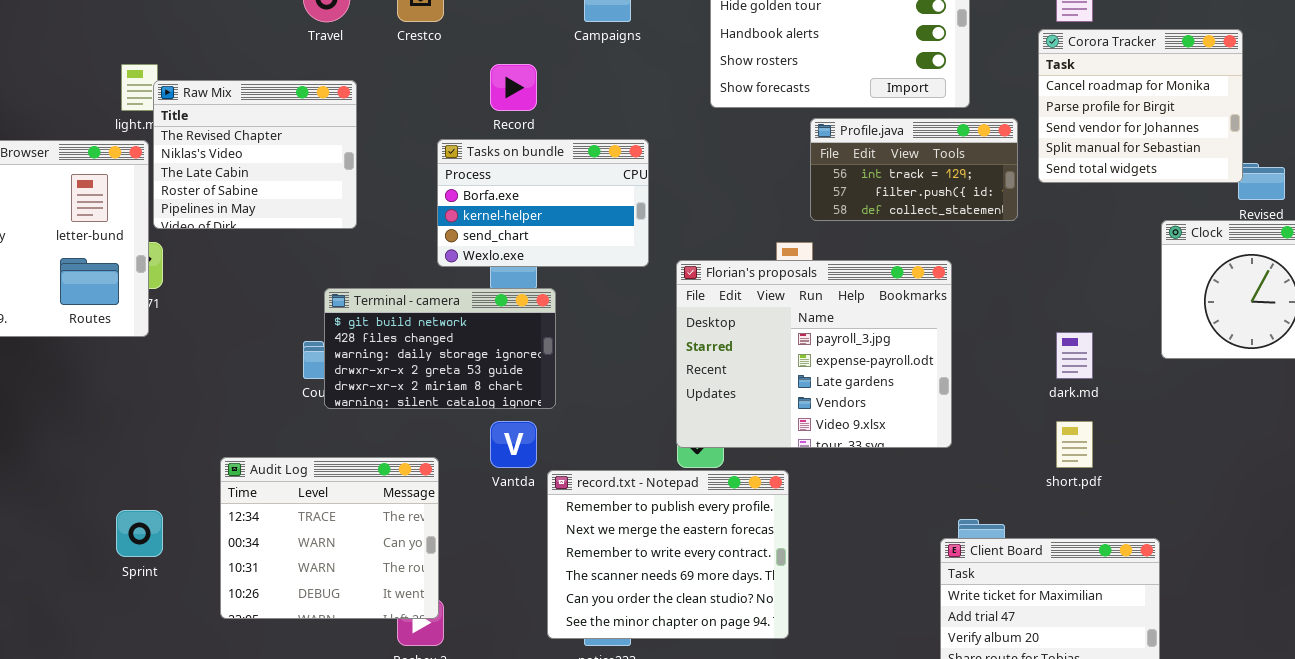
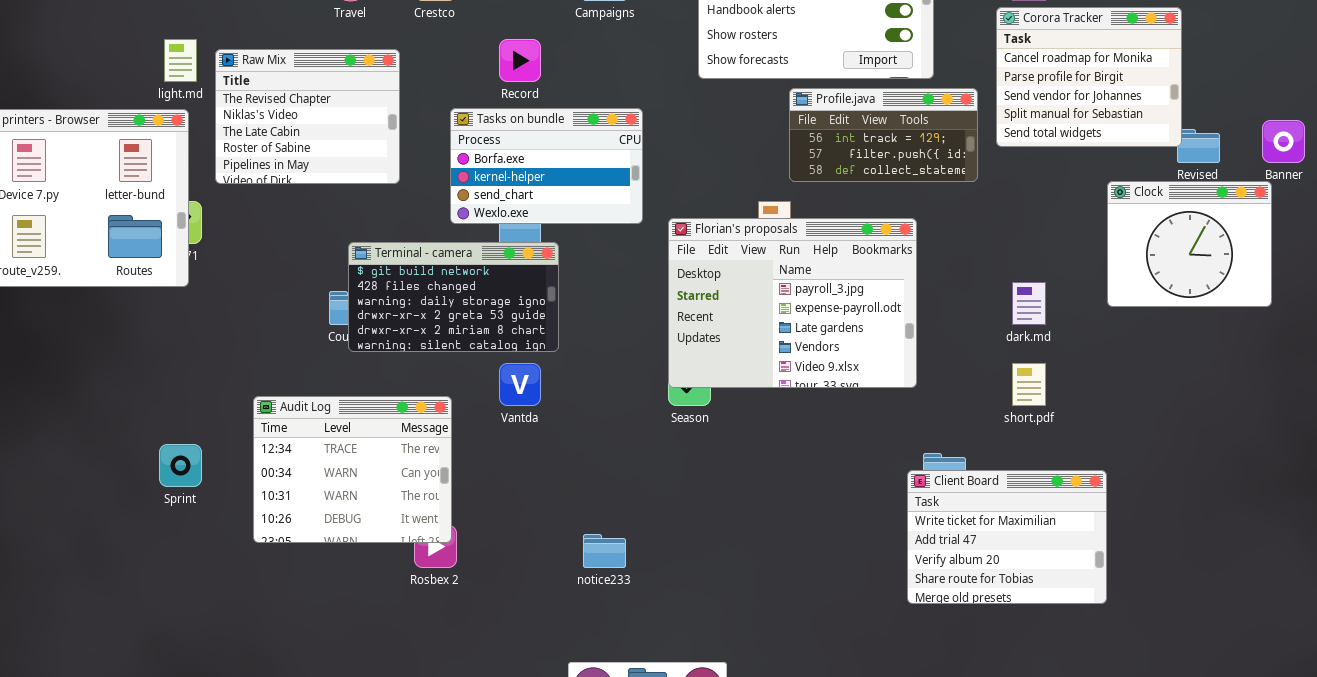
Raw Mix: [153,80,357,229] -> [215,49,400,184], moved
record.txt - Notepad: [547,470,789,639] -> none, closed

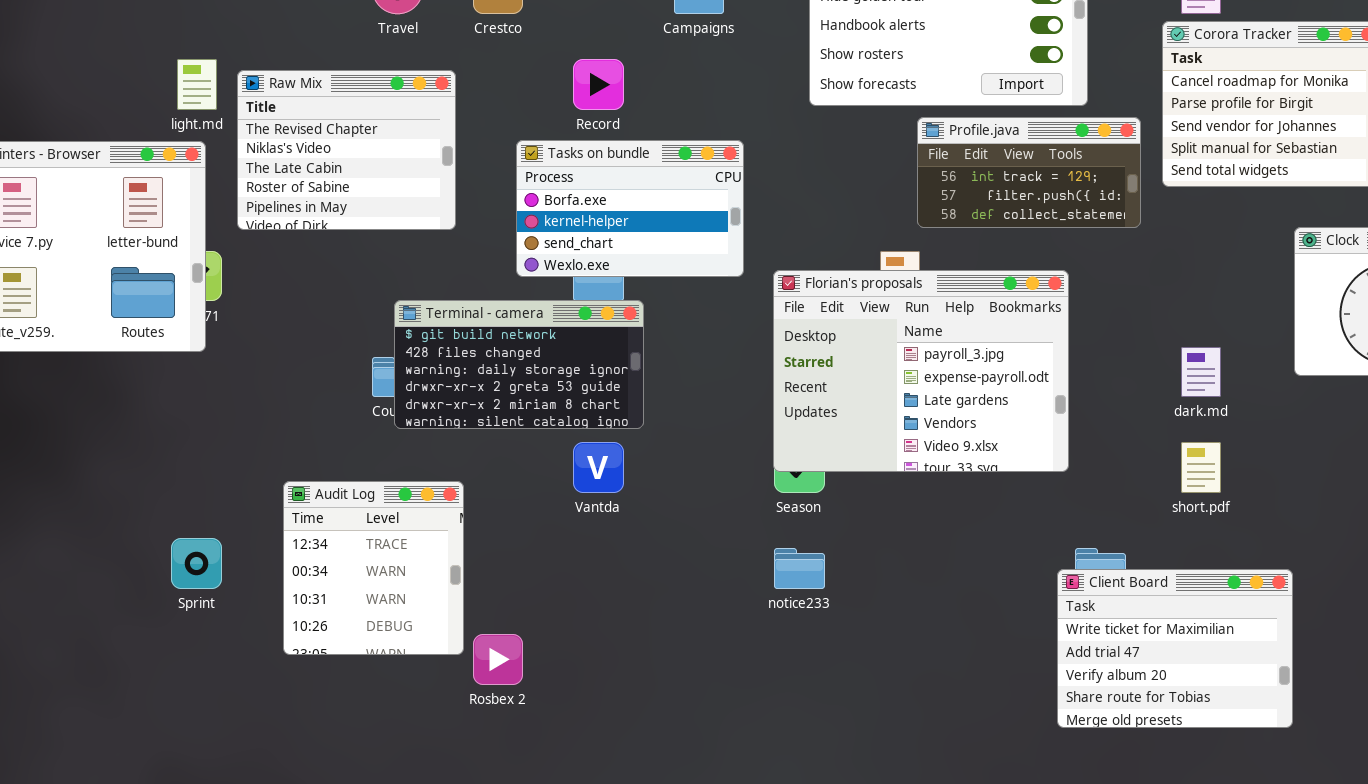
Audit Log: [253,396,452,543] -> [283,481,464,655], resized
notice233: [583,534,626,568] -> [774,548,825,589], moved

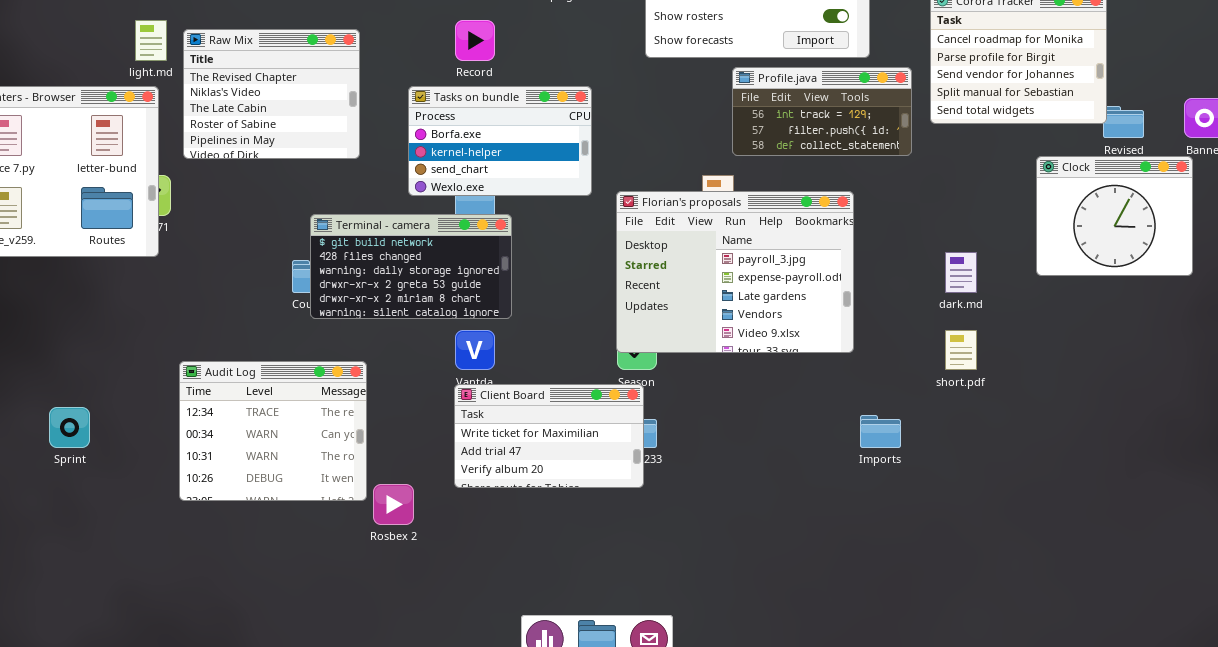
Audit Log: [283,481,464,655] -> [179,361,367,501], resized
Sprint: [171,538,222,589] -> [49,407,90,448], moved
Client Board: [1057,569,1293,728] -> [454,384,644,488], moved, resized

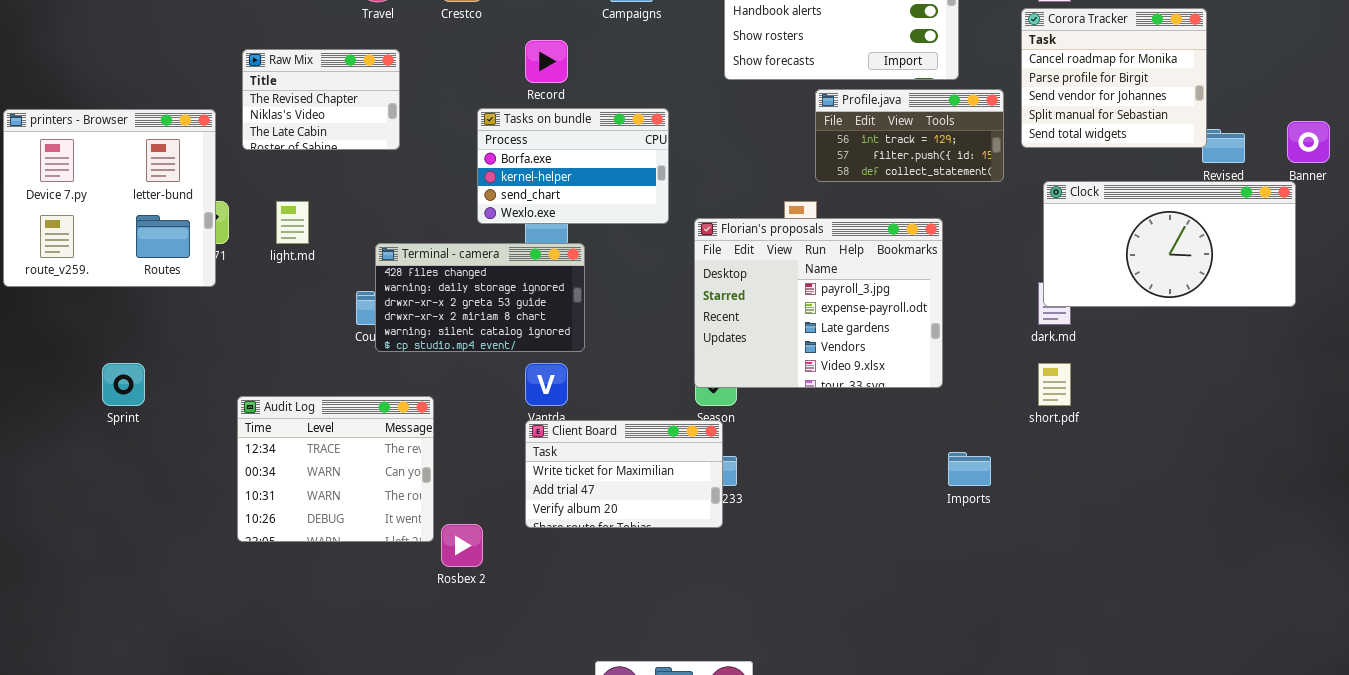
light.md: [135,20,167,61] -> [276,201,309,244], moved
Raw Mix: [183,29,360,159] -> [242,49,400,150], resized
Clock: [1036,156,1193,276] -> [1043,181,1296,307], resized
Terminal - camera: [310,214,512,319] -> [375,243,585,352], scrolled down 1 row
Sprint: [49,407,90,448] -> [102,363,145,406], moved

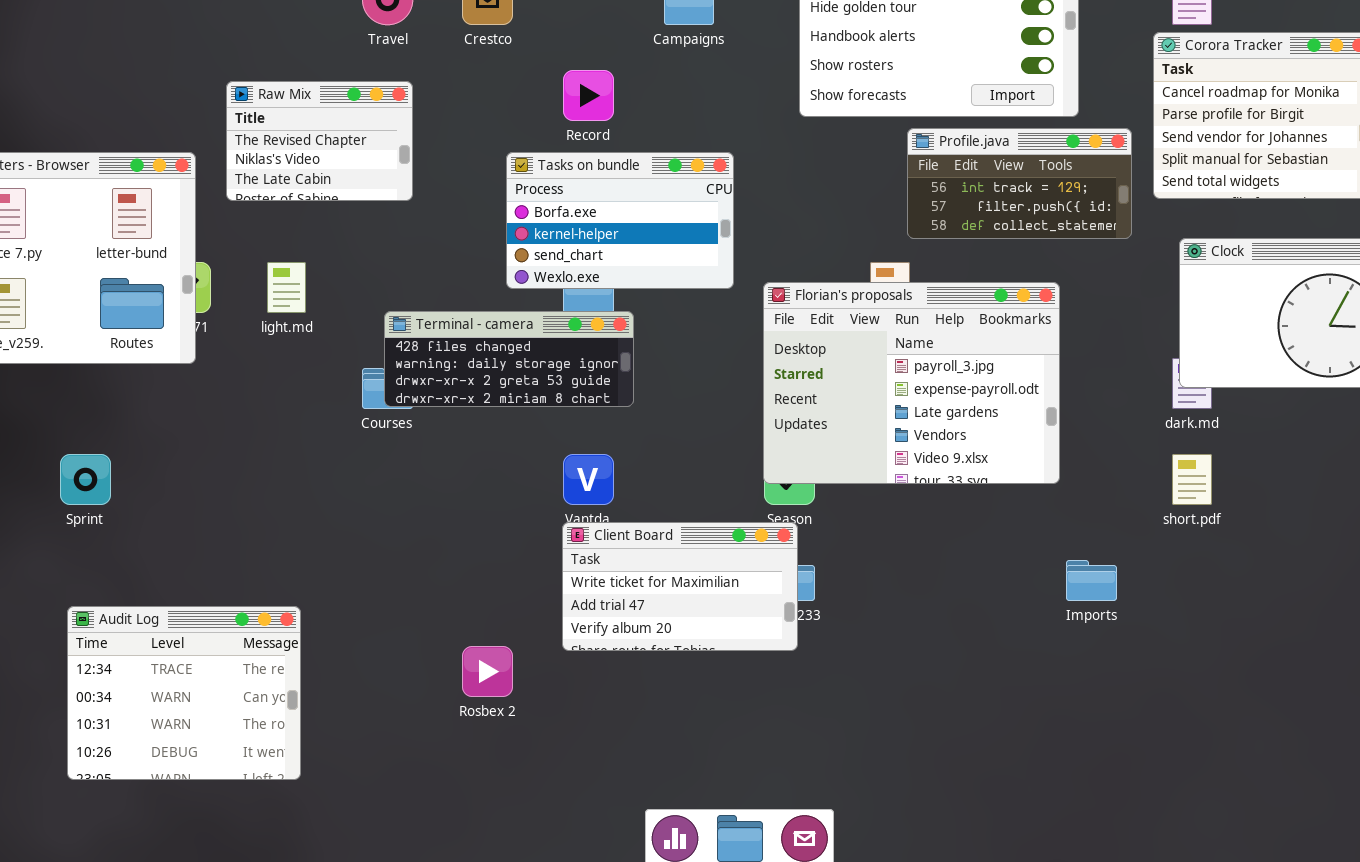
Terminal - camera: [375,243,585,352] -> [384,311,634,407], resized
Audit Log: [237,396,434,542] -> [67,606,301,780], moved

